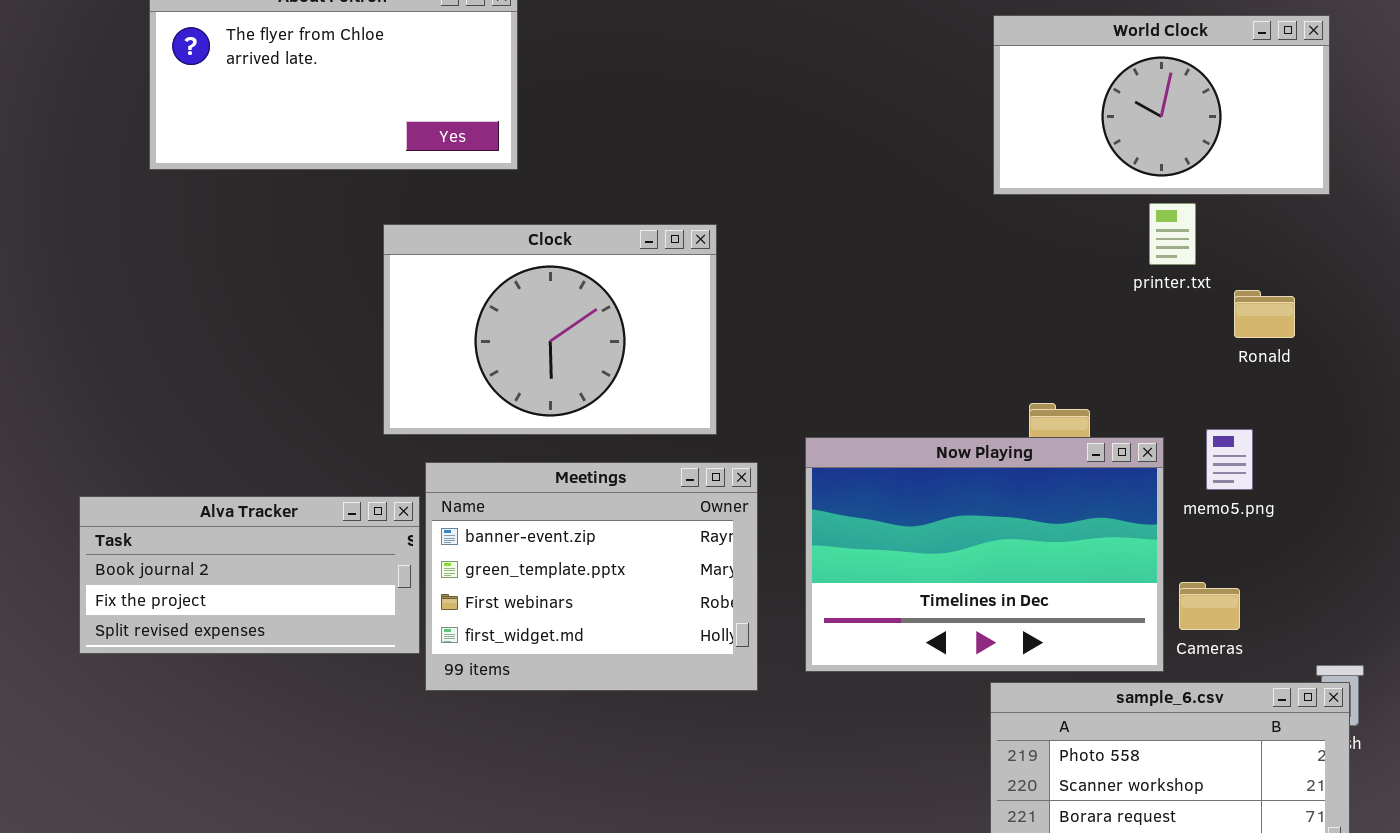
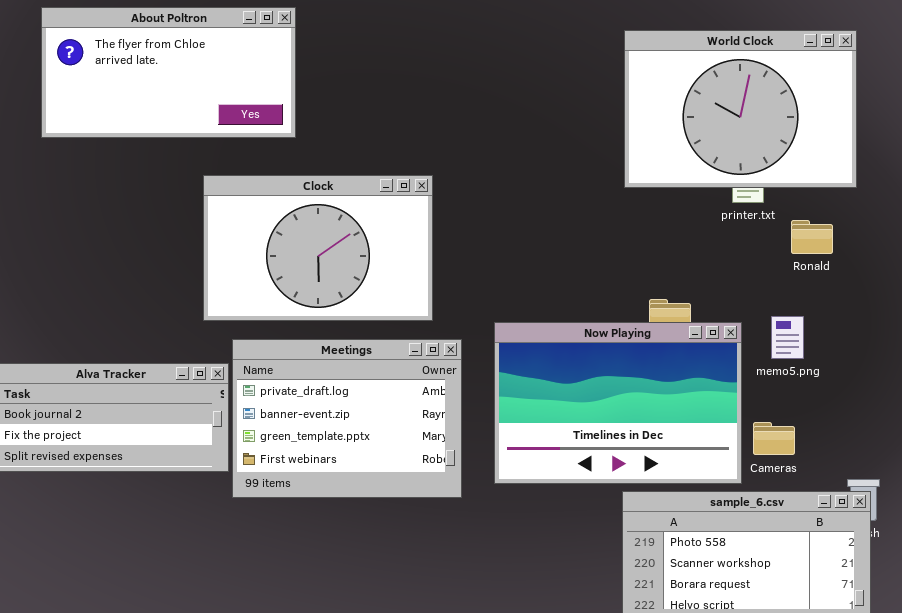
World Clock: [993,15,1330,195] -> [624,30,857,188], resized
Meetings: [425,462,758,691] -> [232,339,462,498], scrolled up 1 row

